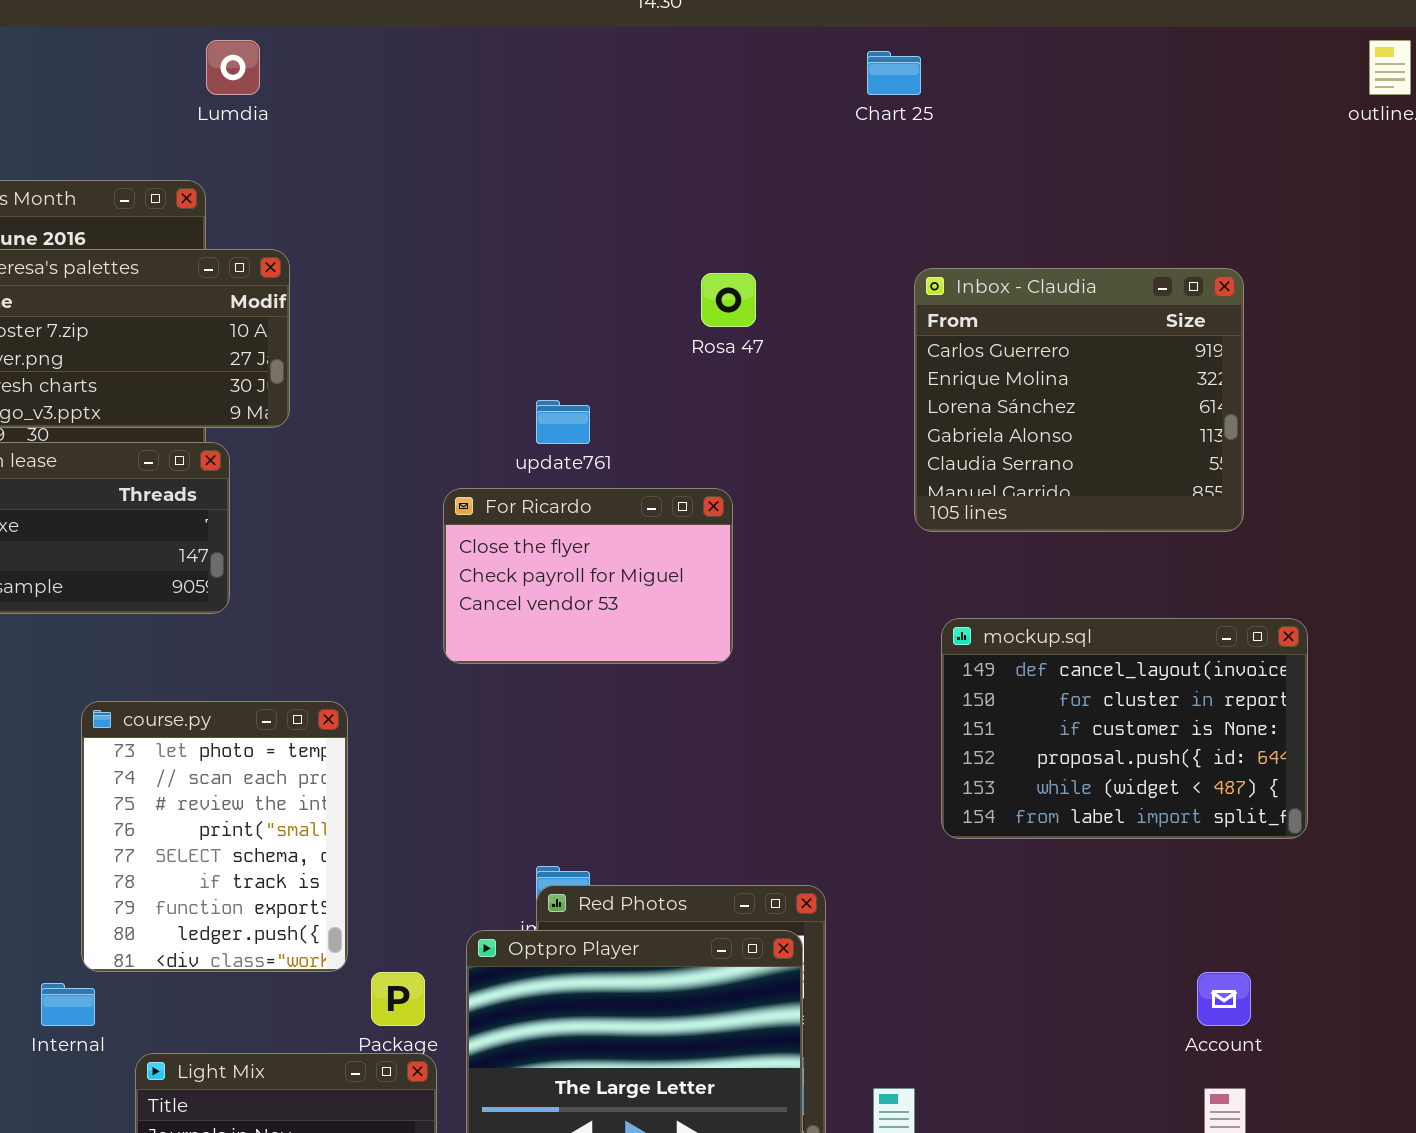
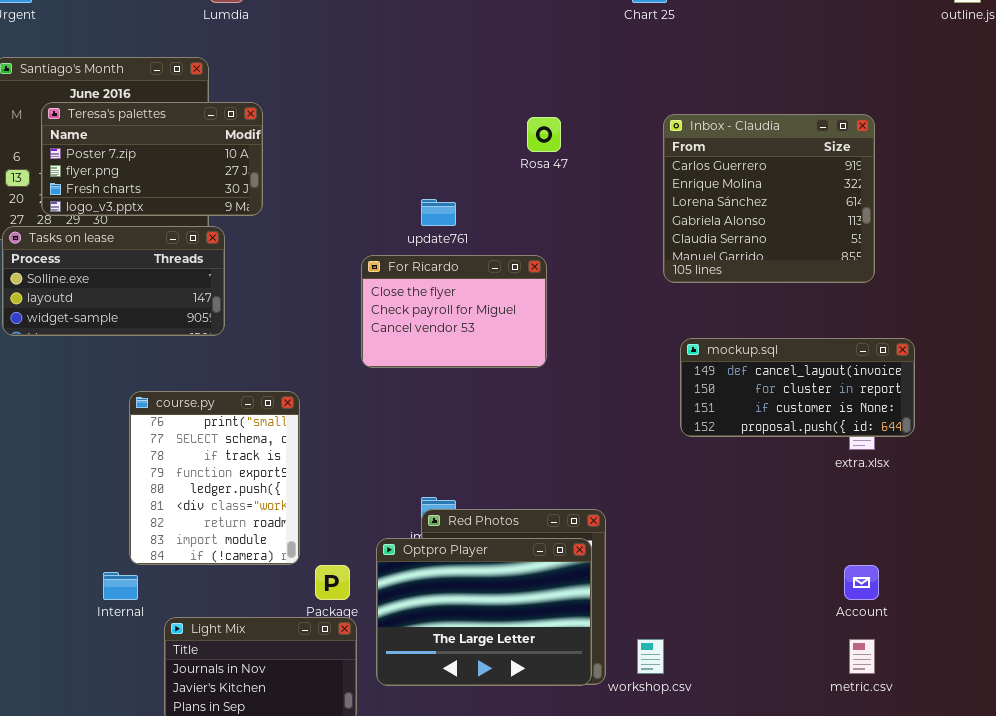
mockup.sql: [941,618,1308,839] -> [680,338,915,437], resized
course.py: [81,701,348,972] -> [129,391,300,565], scrolled down 3 rows

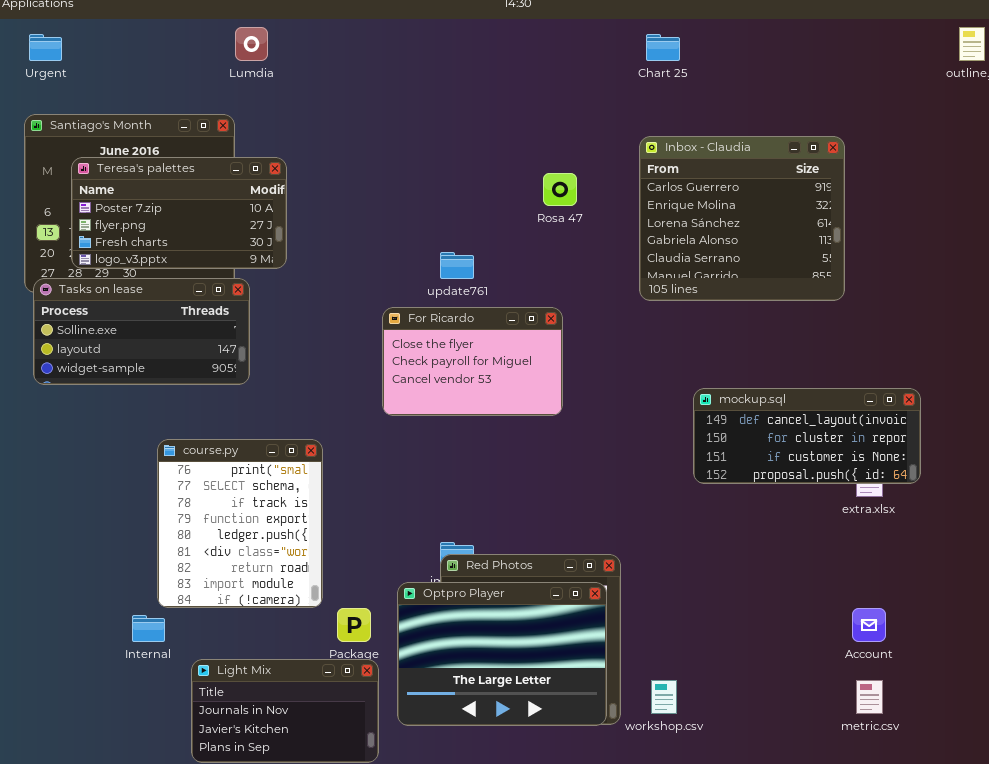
Inbox - Claudia: [663,114,875,283] -> [639,136,845,301], moved

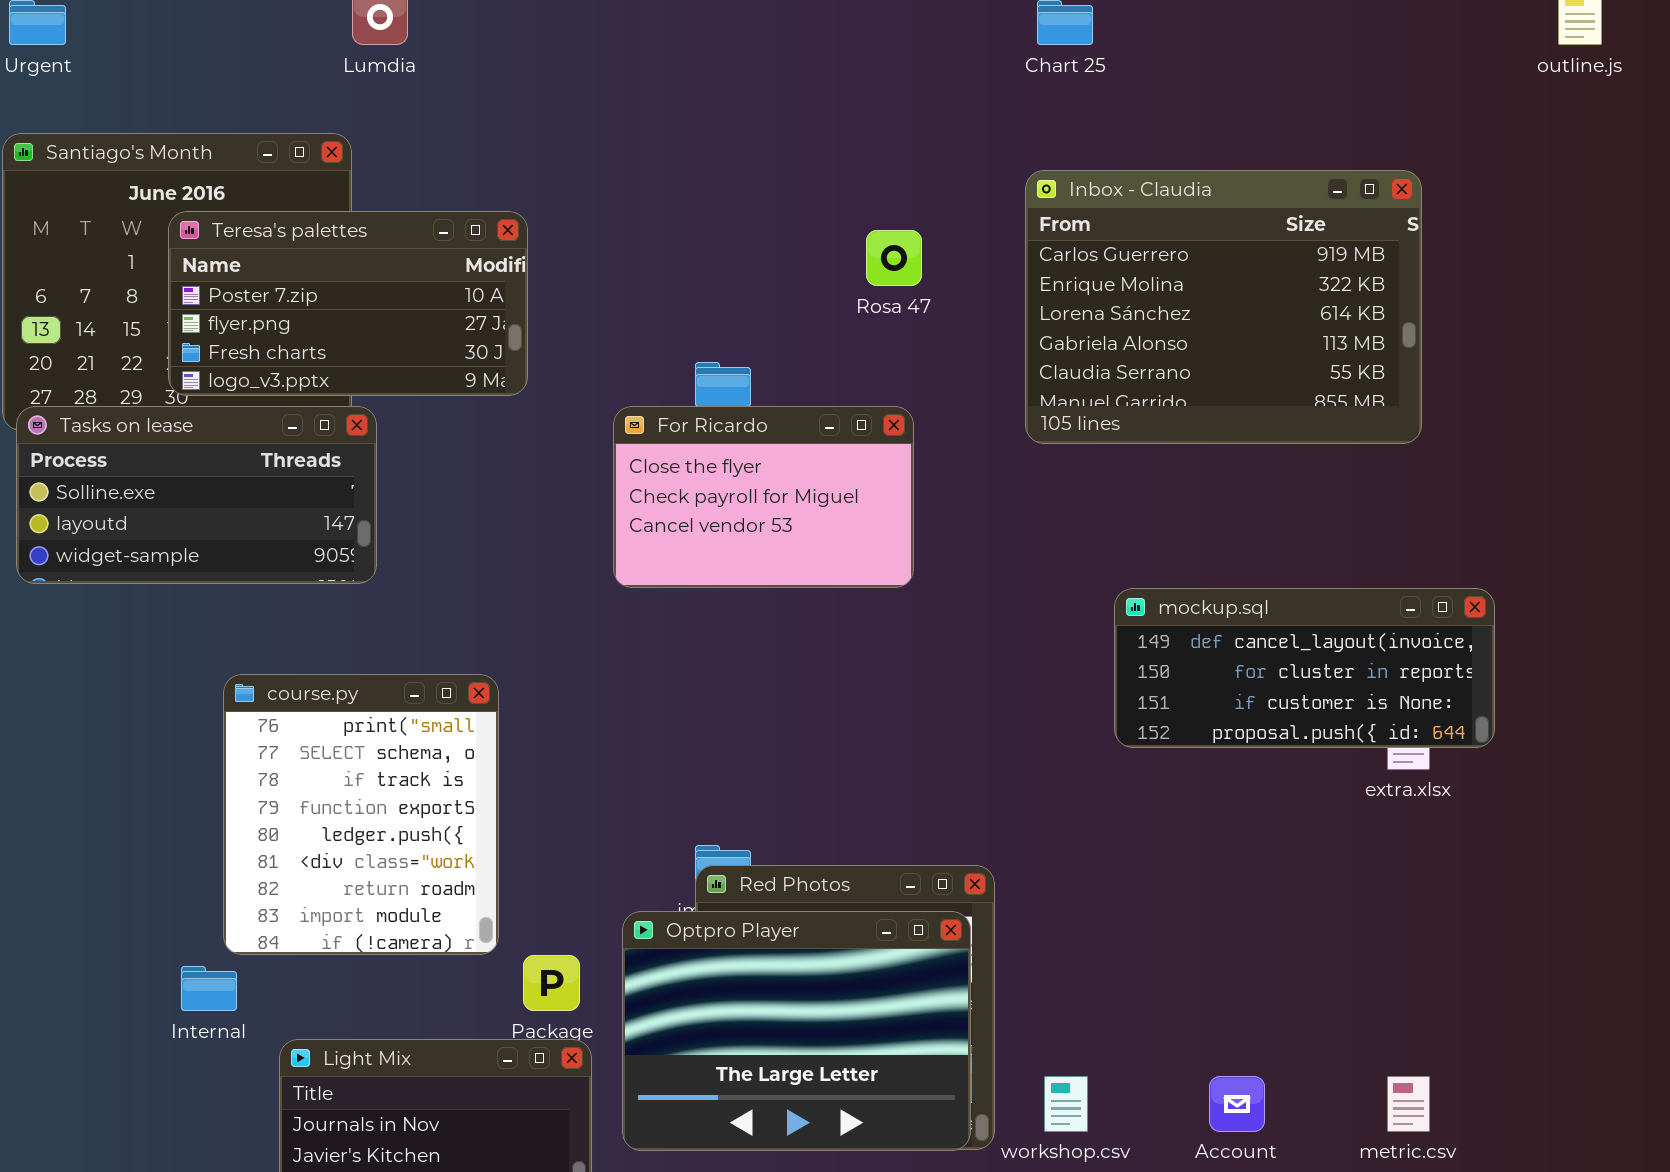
Inbox - Claudia: [639,136,845,301] -> [1025,170,1422,444], resized
Teresa's palettes: [71,157,287,269] -> [168,211,528,396], moved
For Ricardo: [382,307,563,416] -> [613,406,914,588], moved
Account: [852,608,886,642] -> [1209,1076,1265,1132], moved

